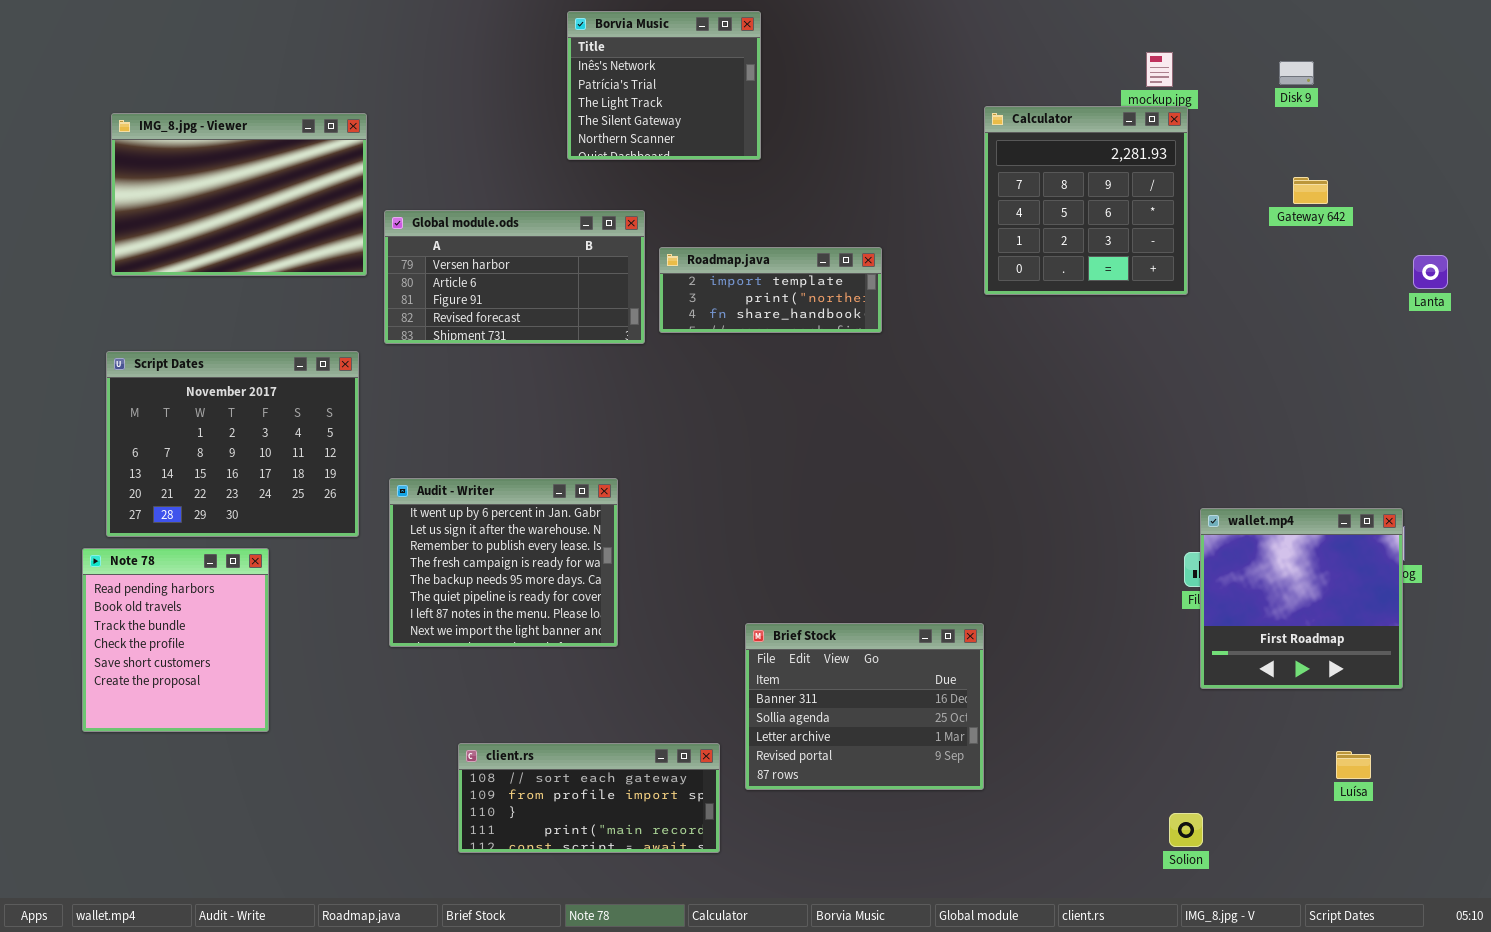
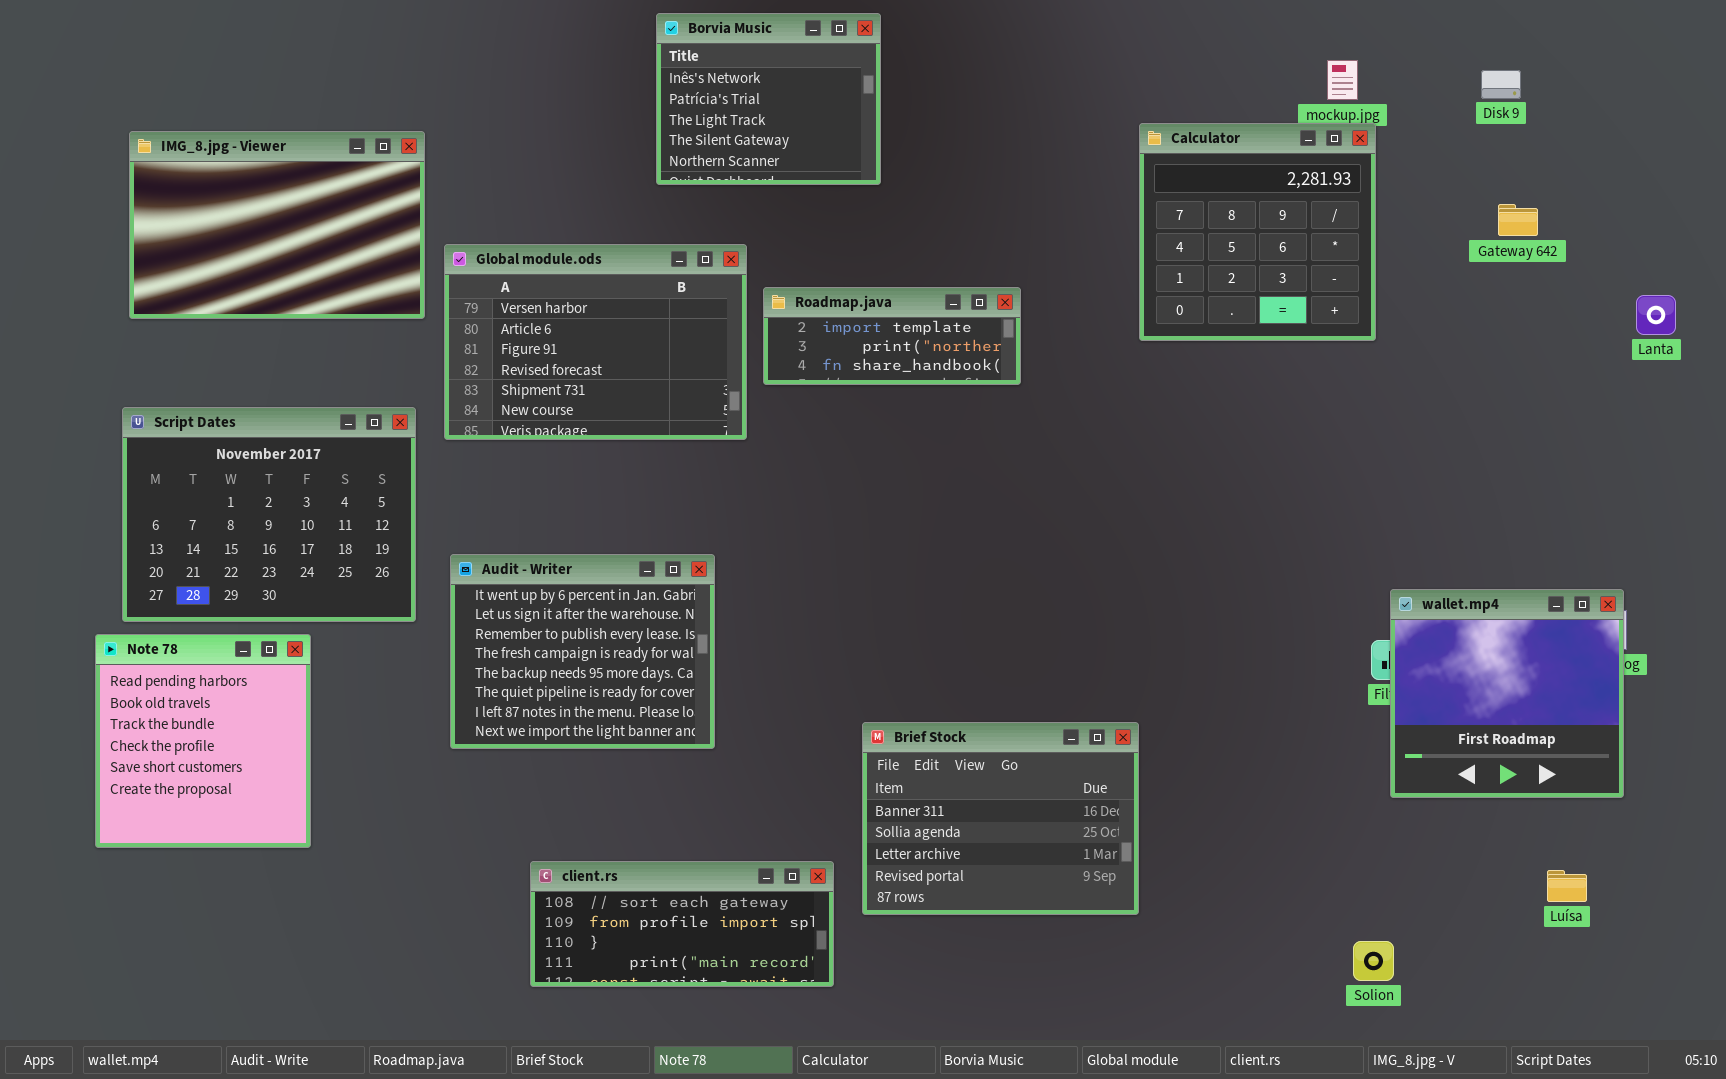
Global module.ods: [384,210,645,344] -> [444,244,747,440], resized

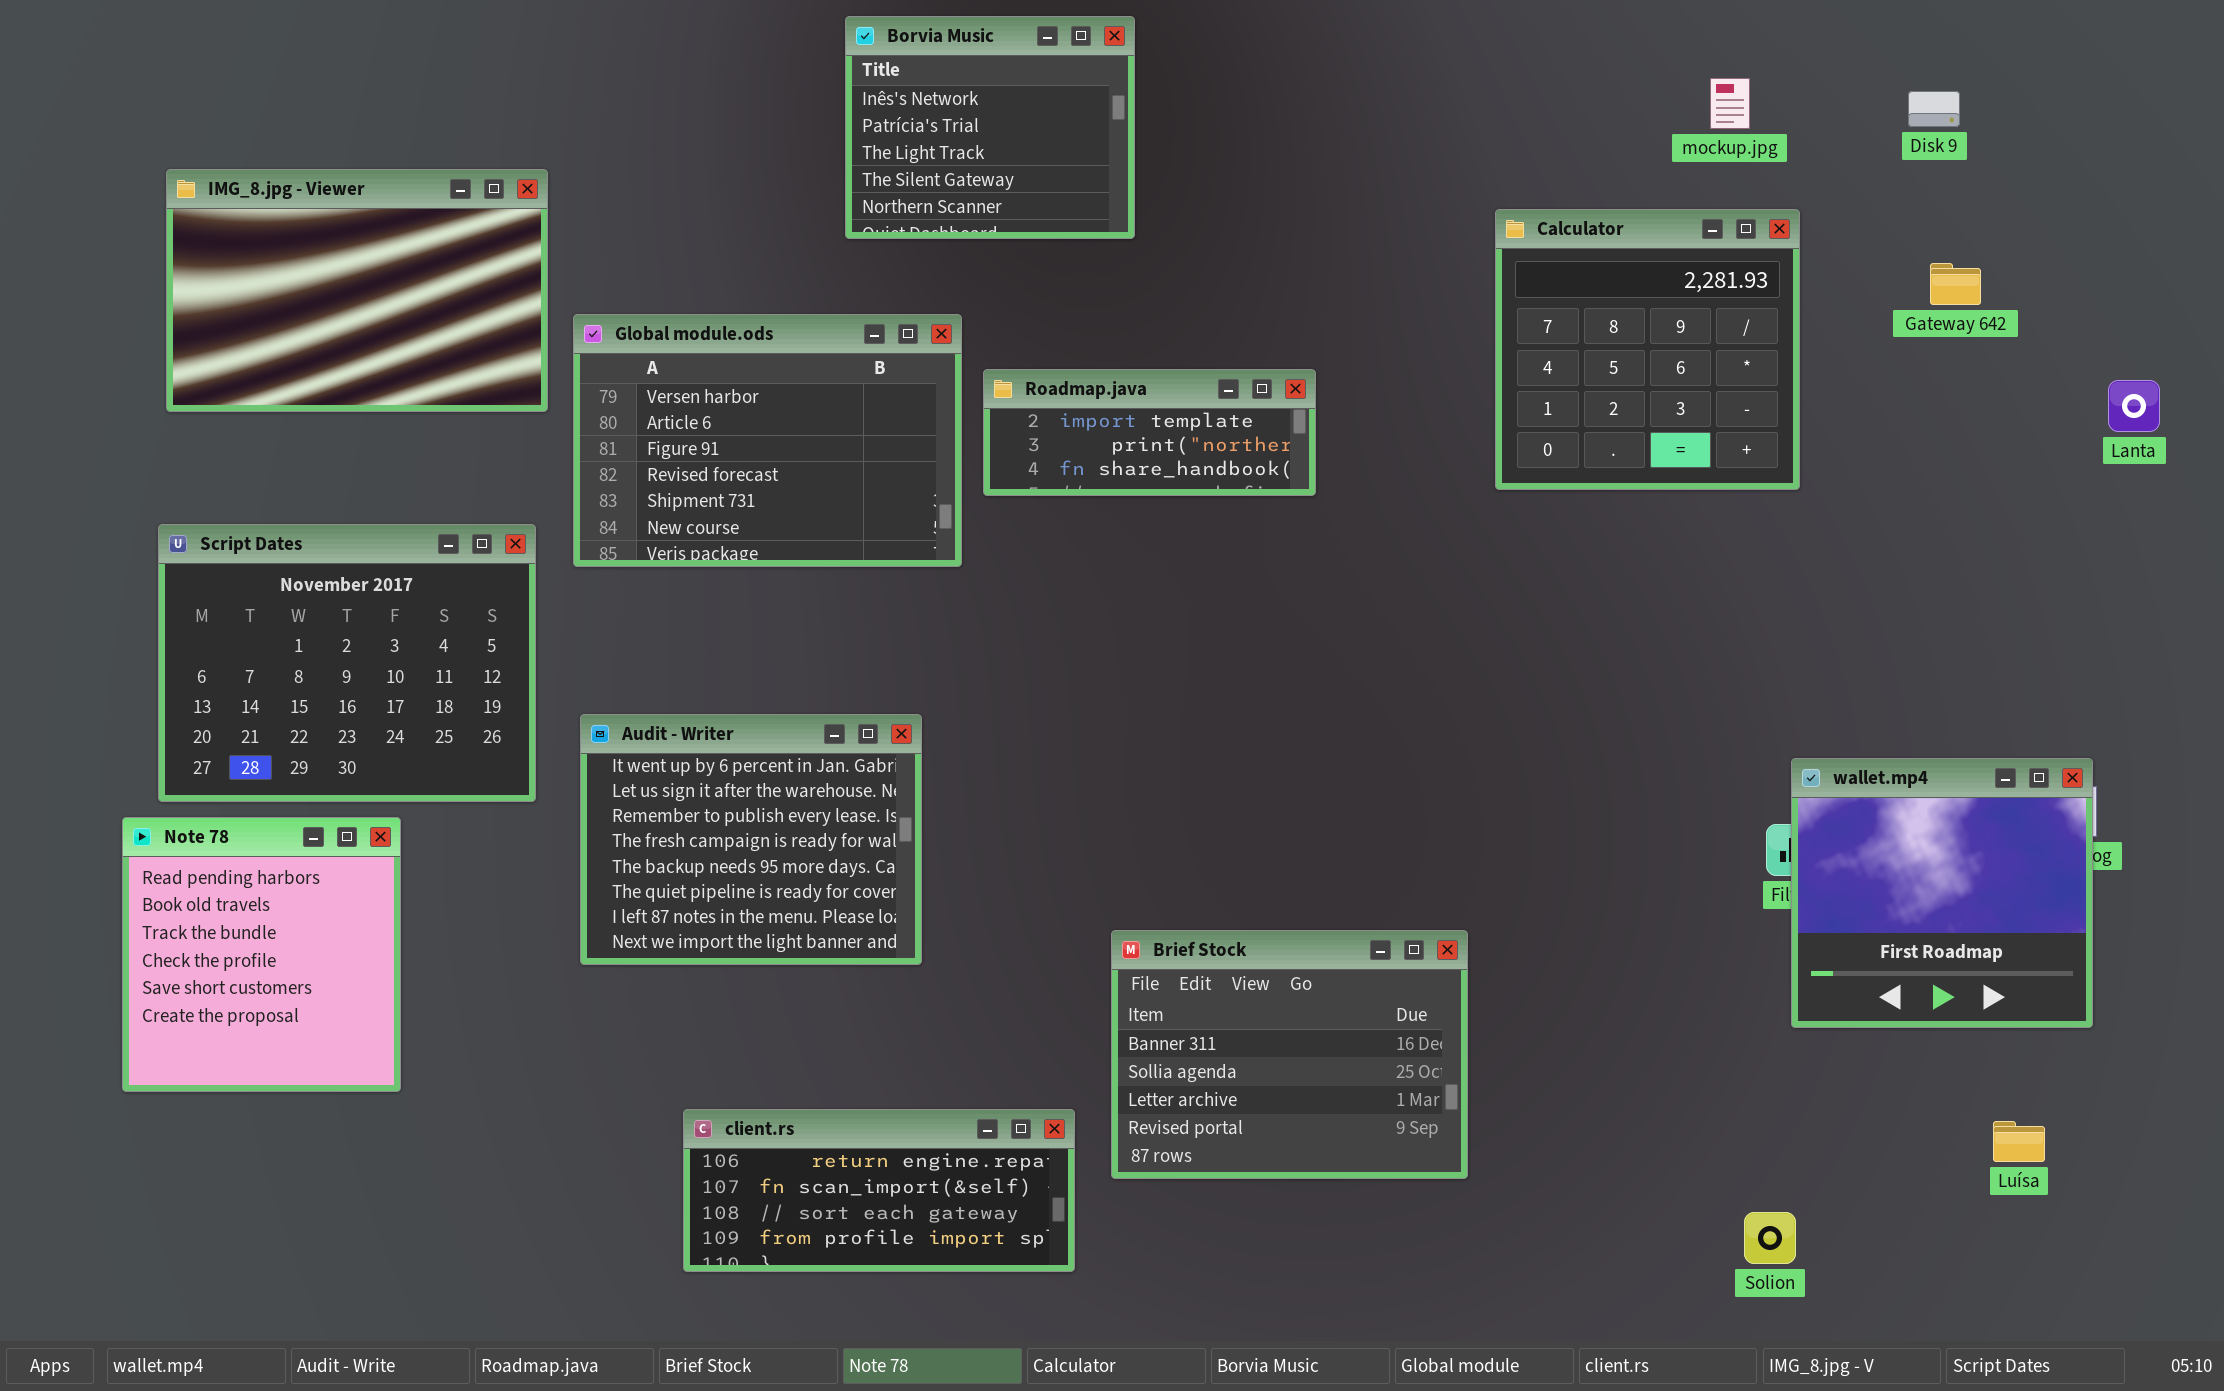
Calculator: [1139,123,1376,341] -> [1495,209,1800,490], moved
client.rs: [530,861,834,987] -> [683,1109,1075,1272], scrolled up 2 rows

